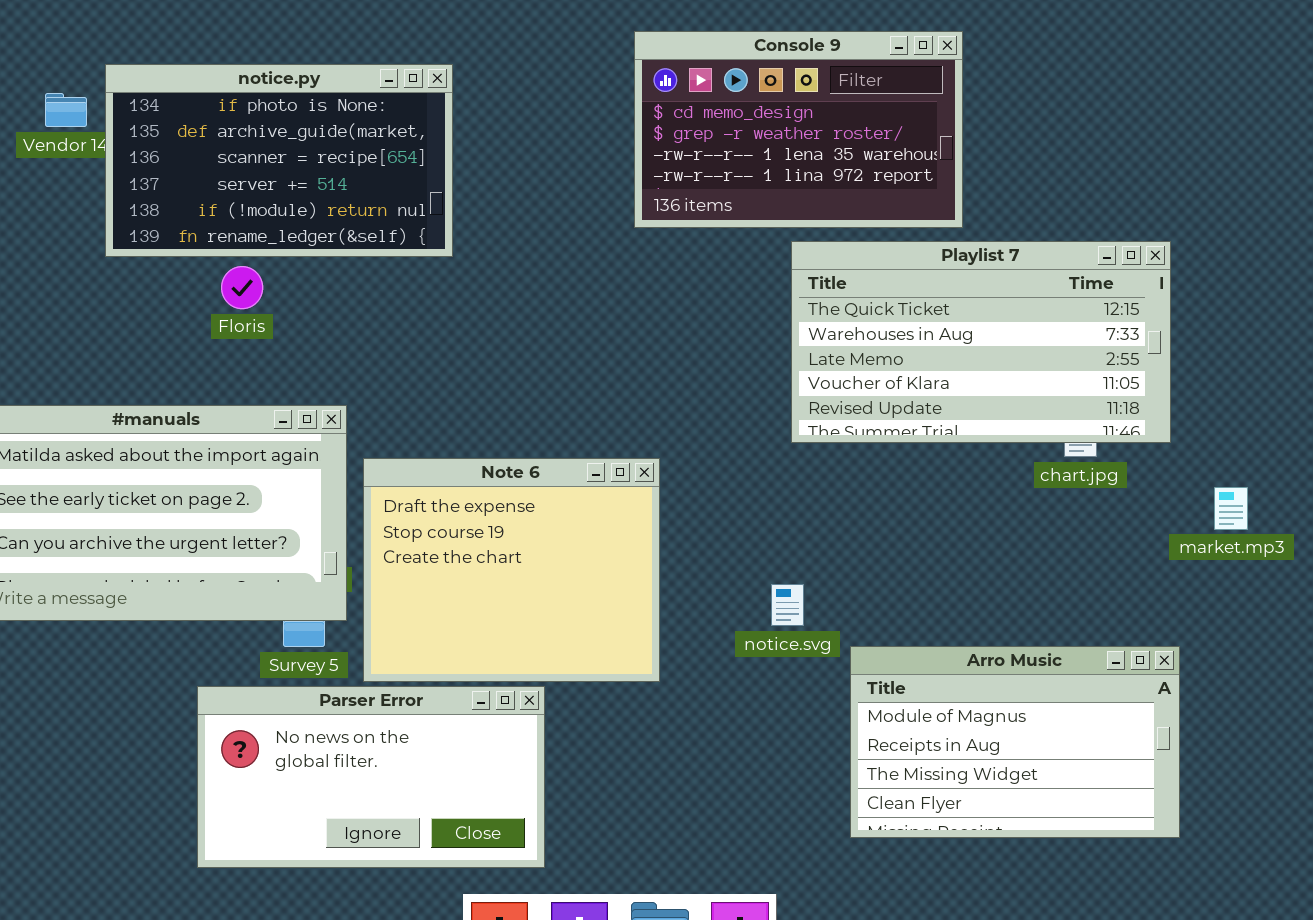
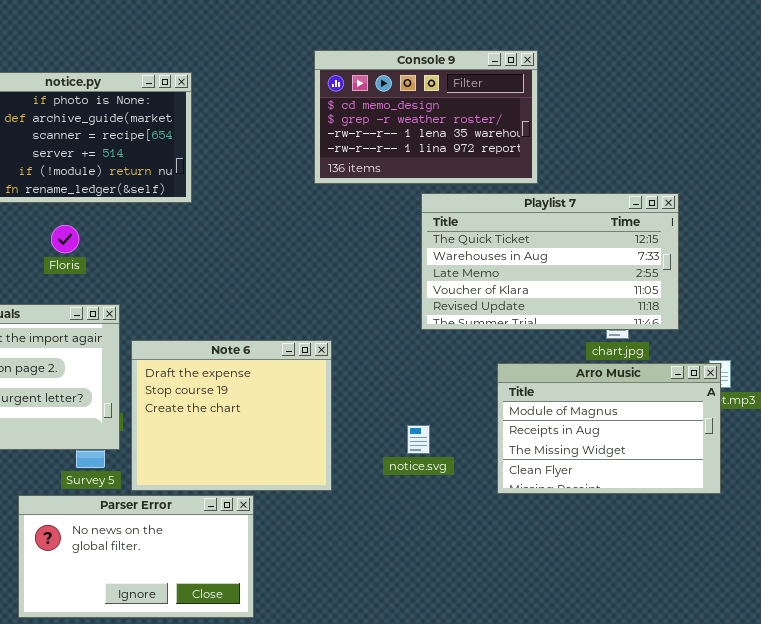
Floris: [221,266,263,309] -> [51,225,79,253], moved
Arro Music: [850,646,1180,838] -> [497,363,721,494], moved

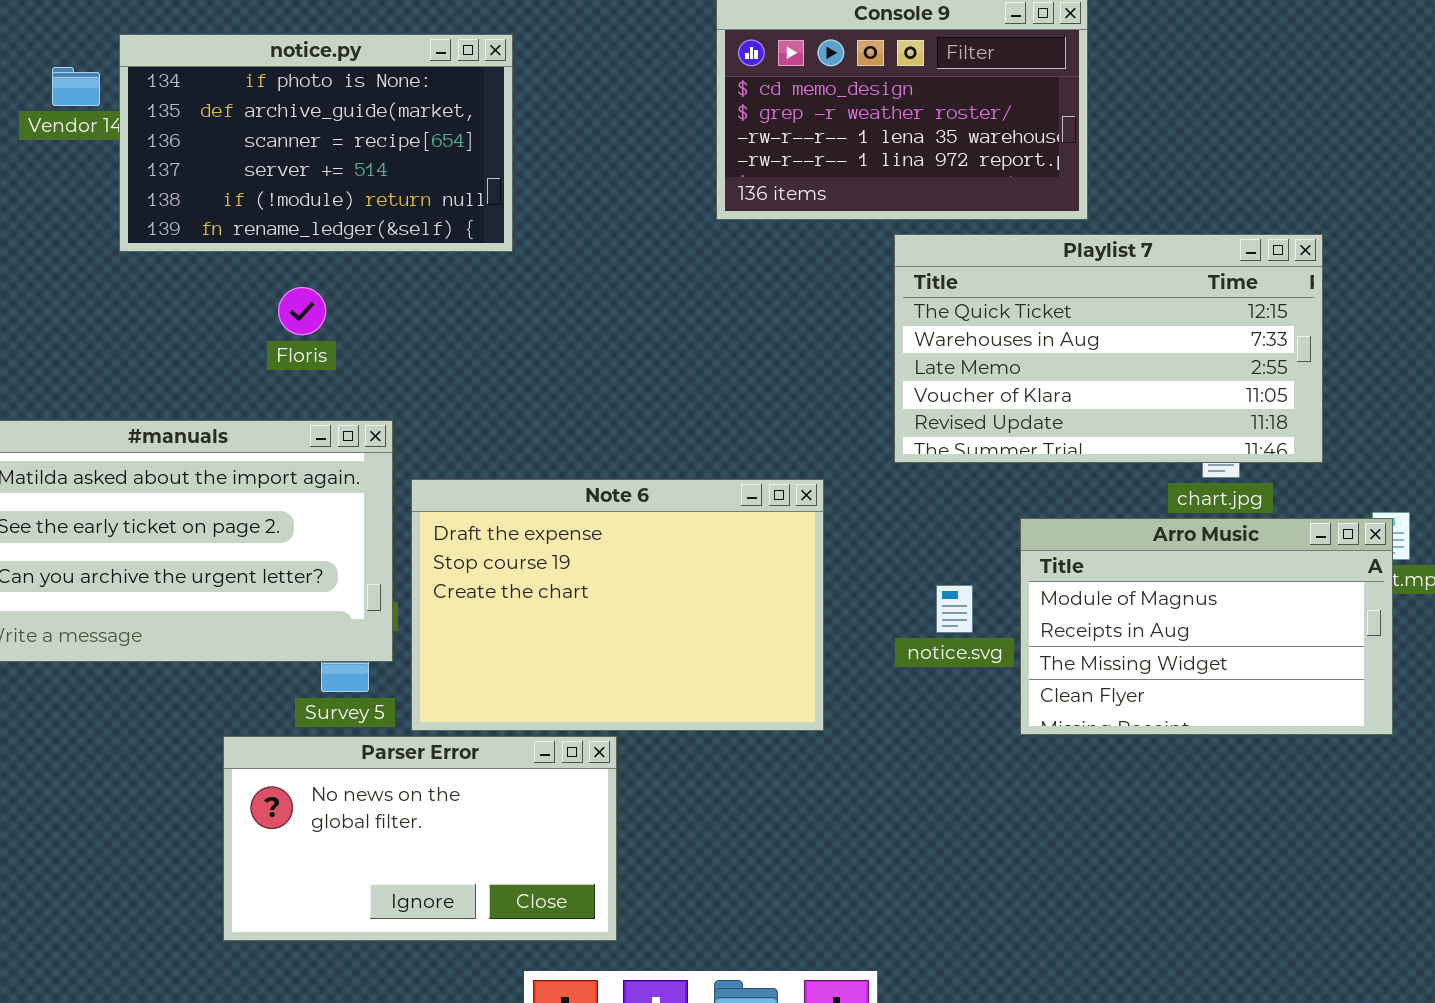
Note 6: [131,340,332,491] -> [411,479,824,731], resized
notice.svg: [407,425,430,454] -> [936,585,973,633], moved

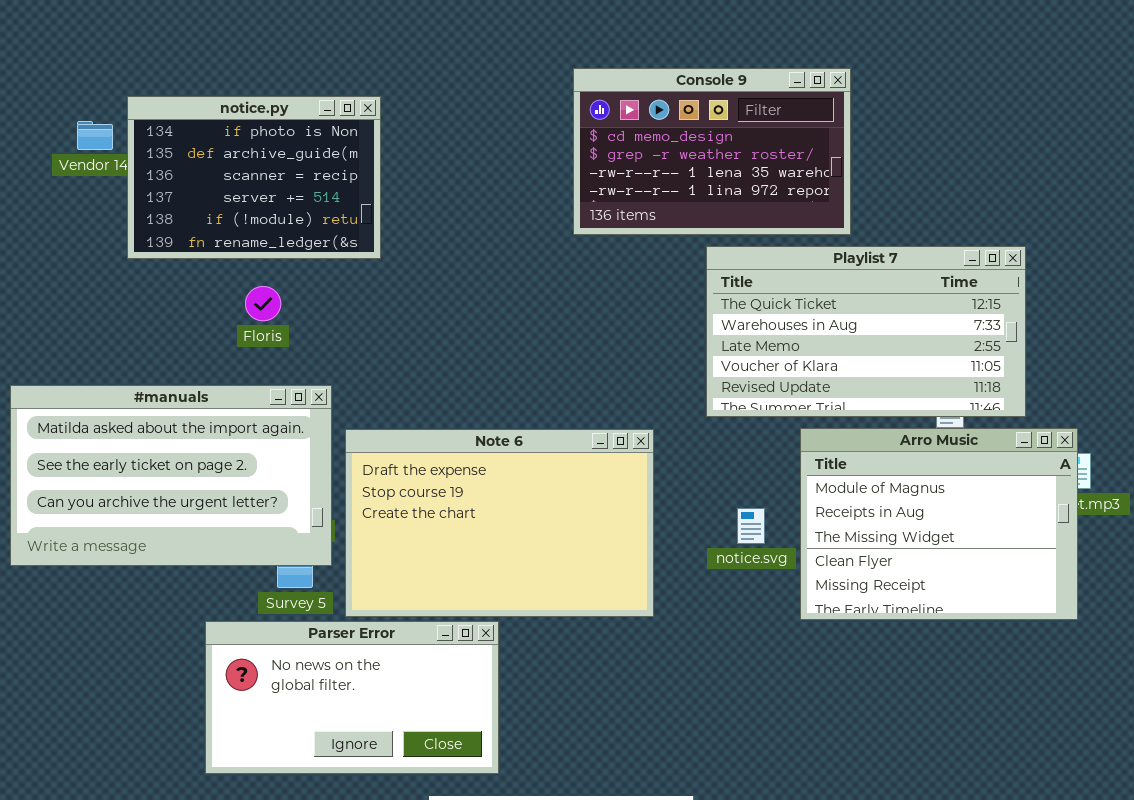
notice.py: [119,34,513,252] -> [127,96,381,259], resized
Arro Music: [1020,518,1393,735] -> [800,428,1078,620], resized

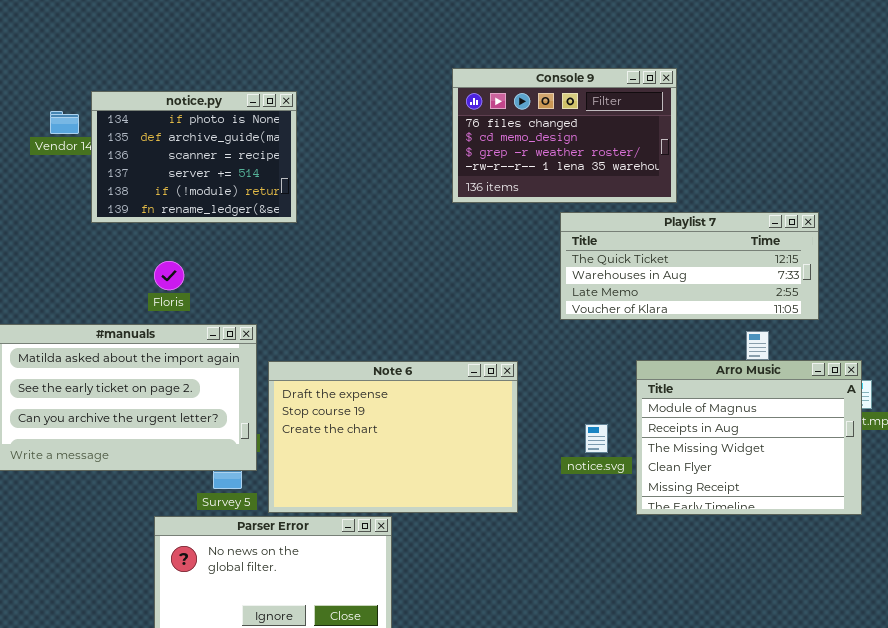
Console 9: [573,68,851,235] -> [452,68,677,203], scrolled up 1 row
Playlist 7: [706,246,1026,417] -> [560,212,819,320], resized
Floris: [245,286,281,321] -> [154,261,184,290], moved

